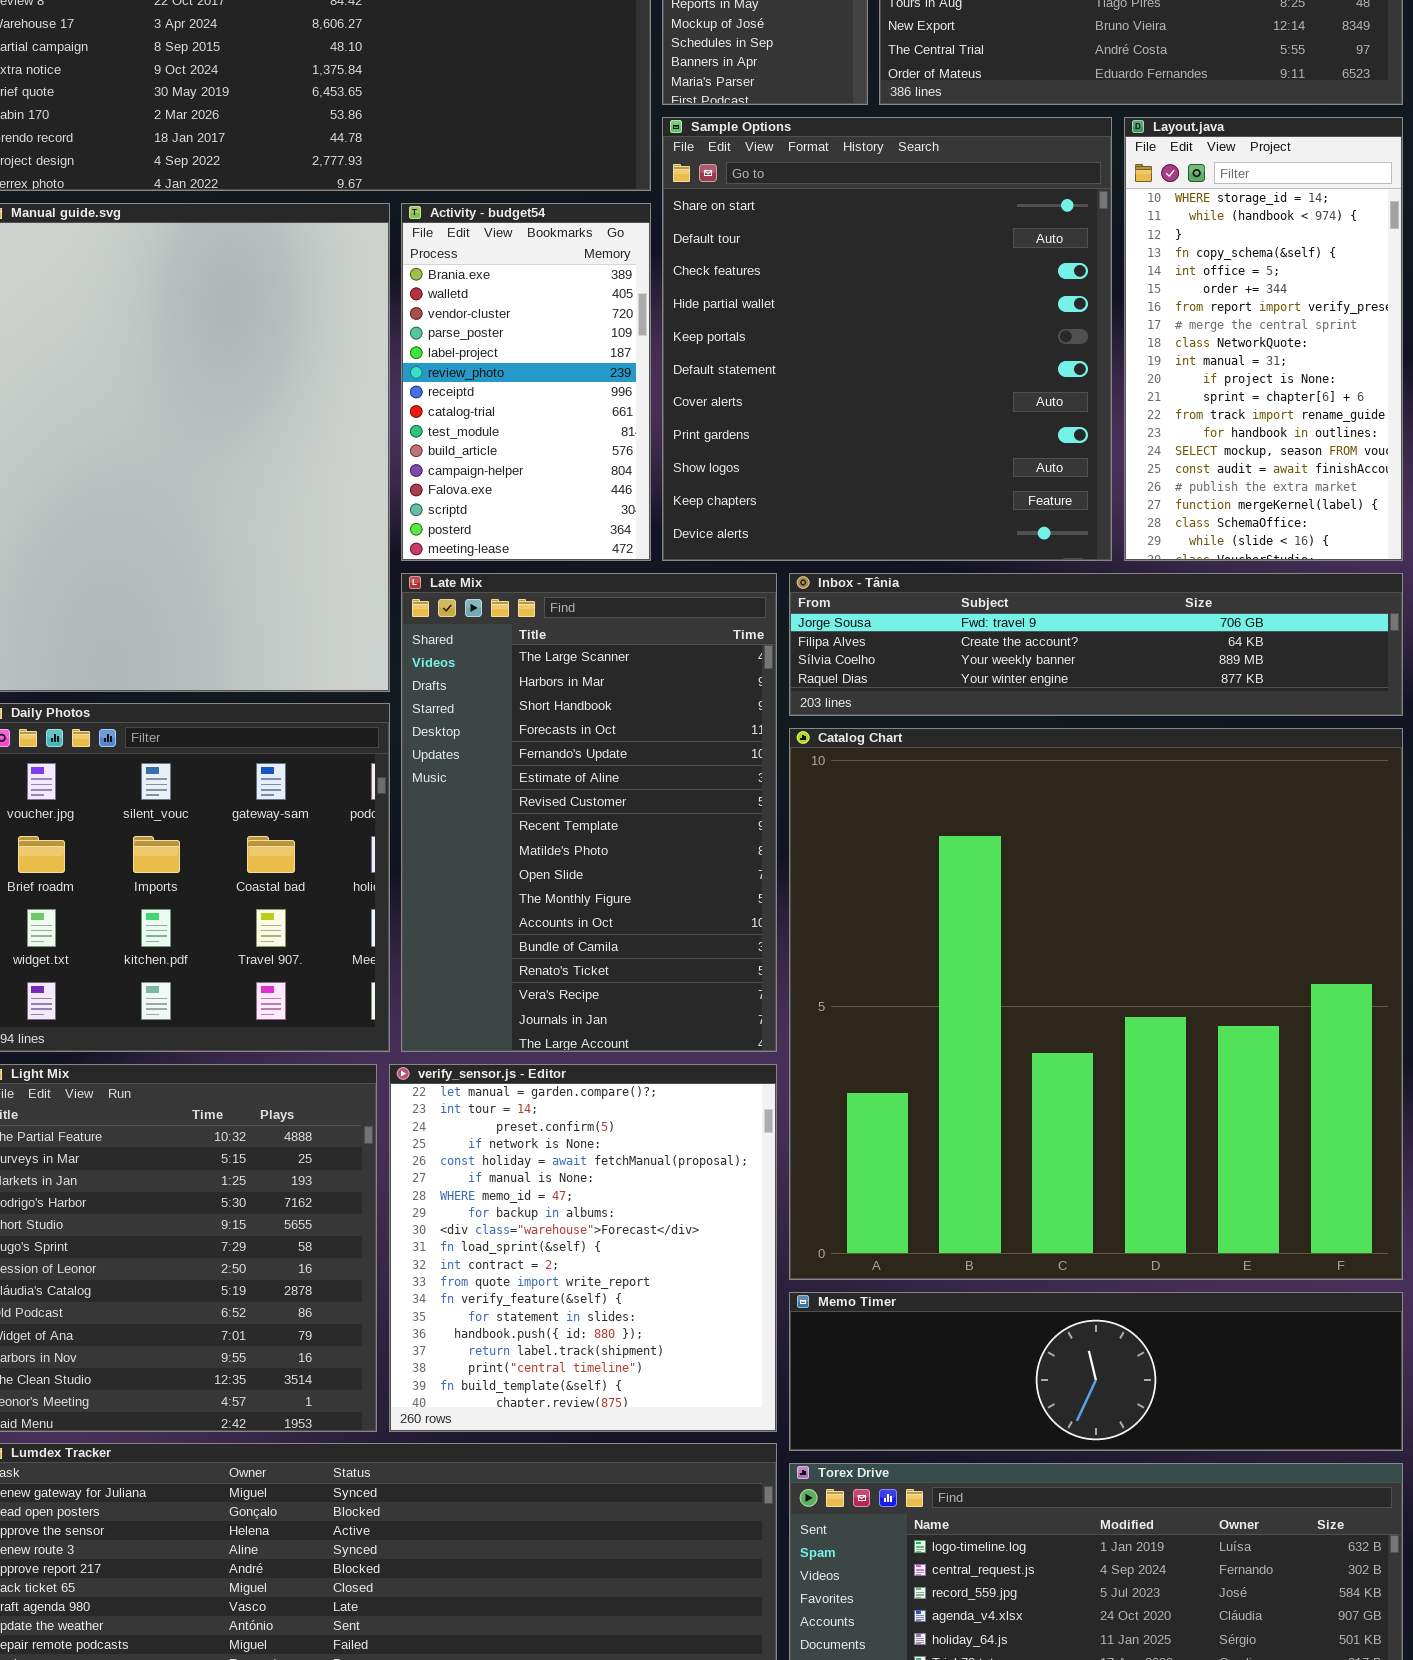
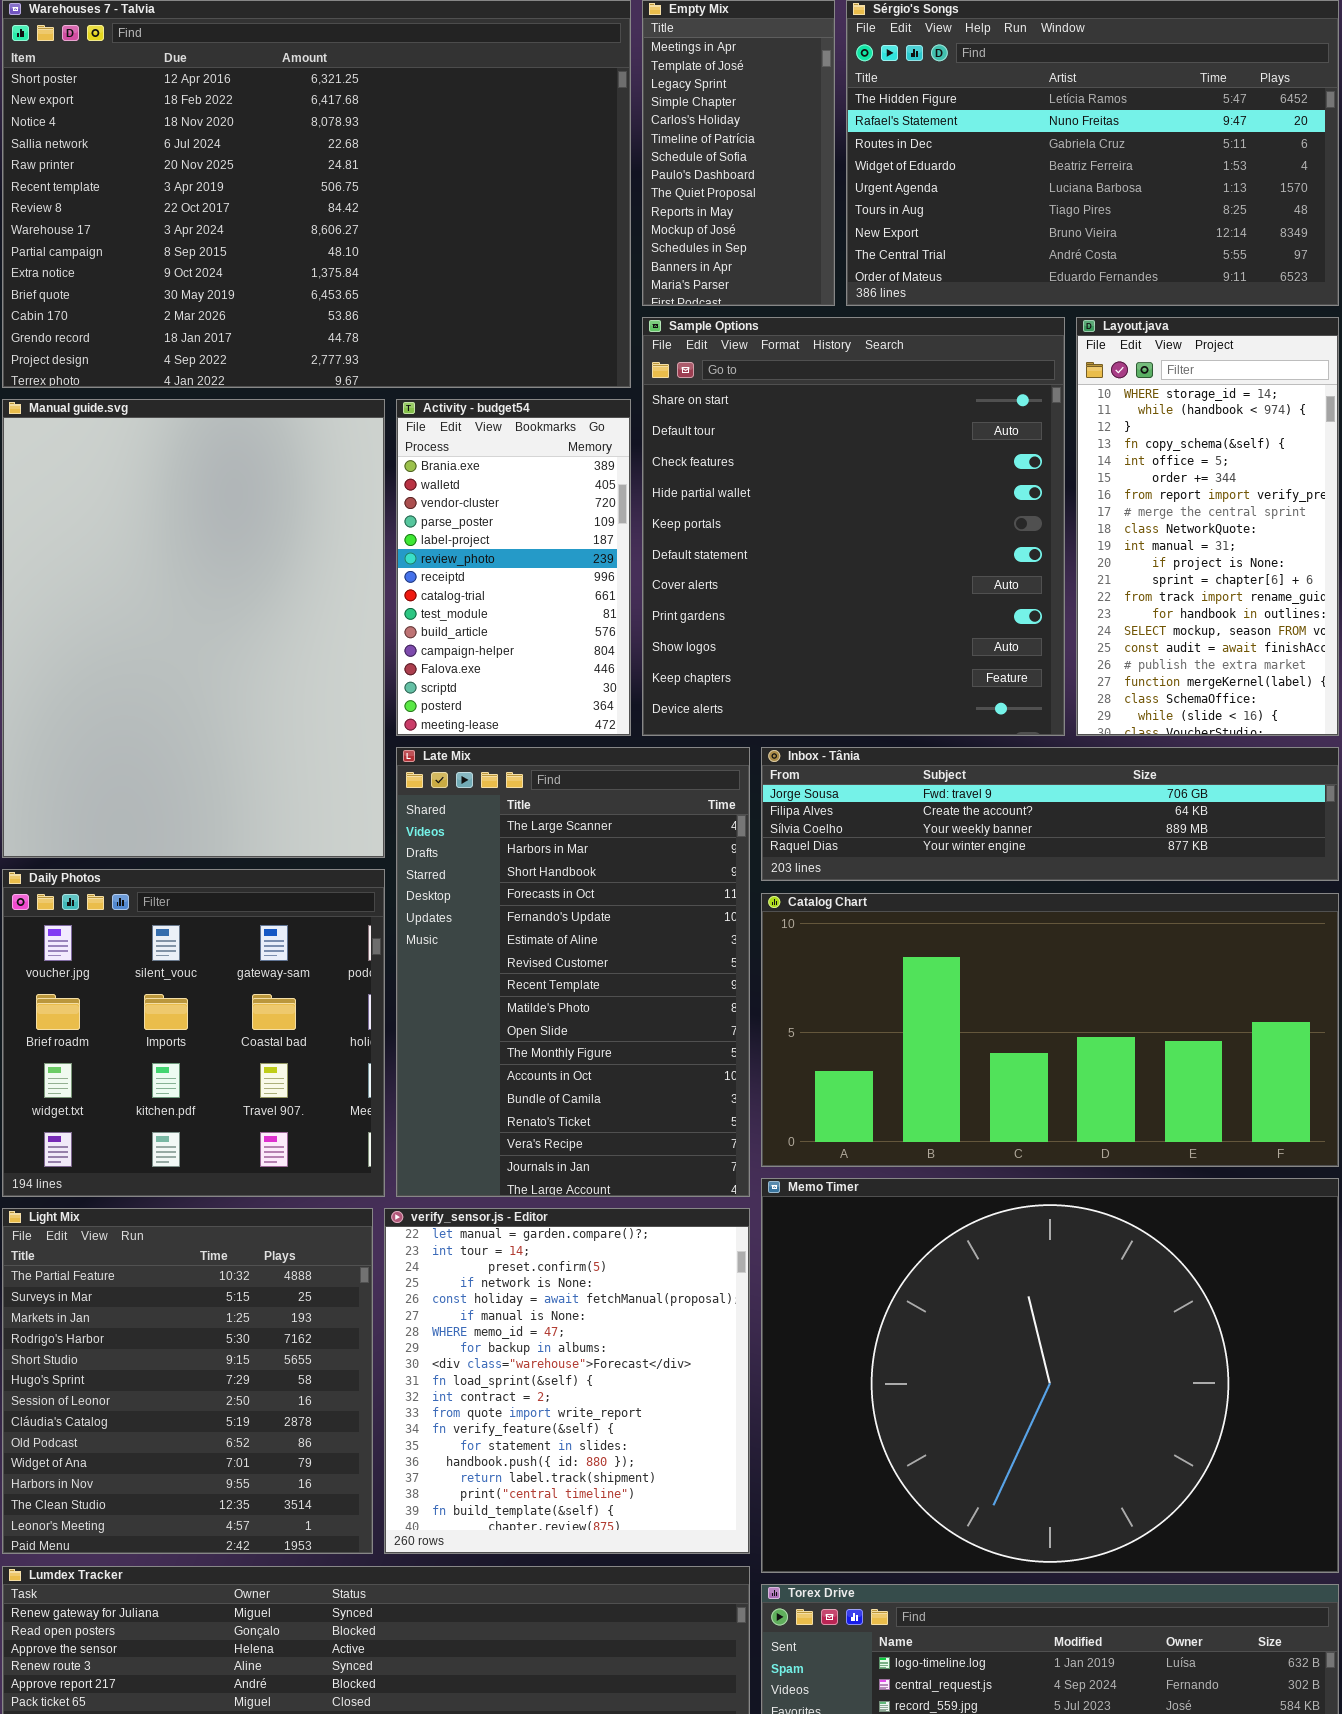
Catalog Chart: [789,728,1403,1280] -> [761,893,1339,1167], resized
Memo Timer: [789,1292,1403,1451] -> [761,1178,1339,1573], resized

